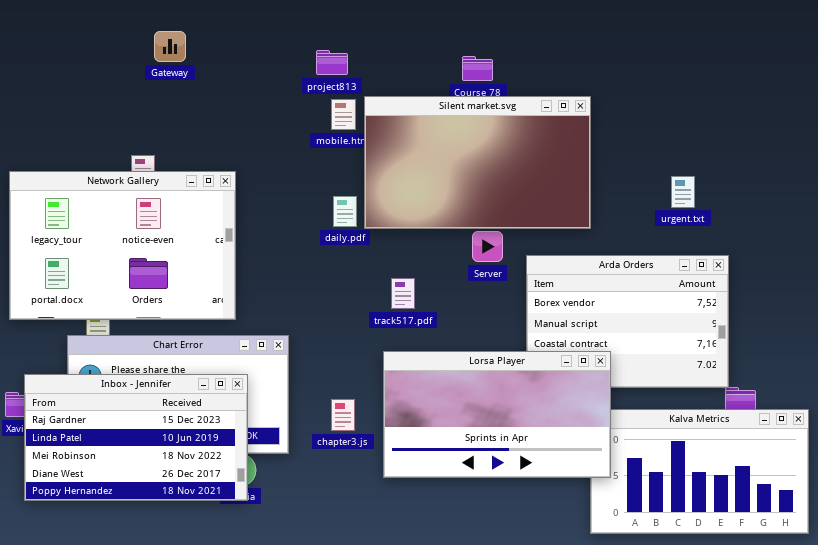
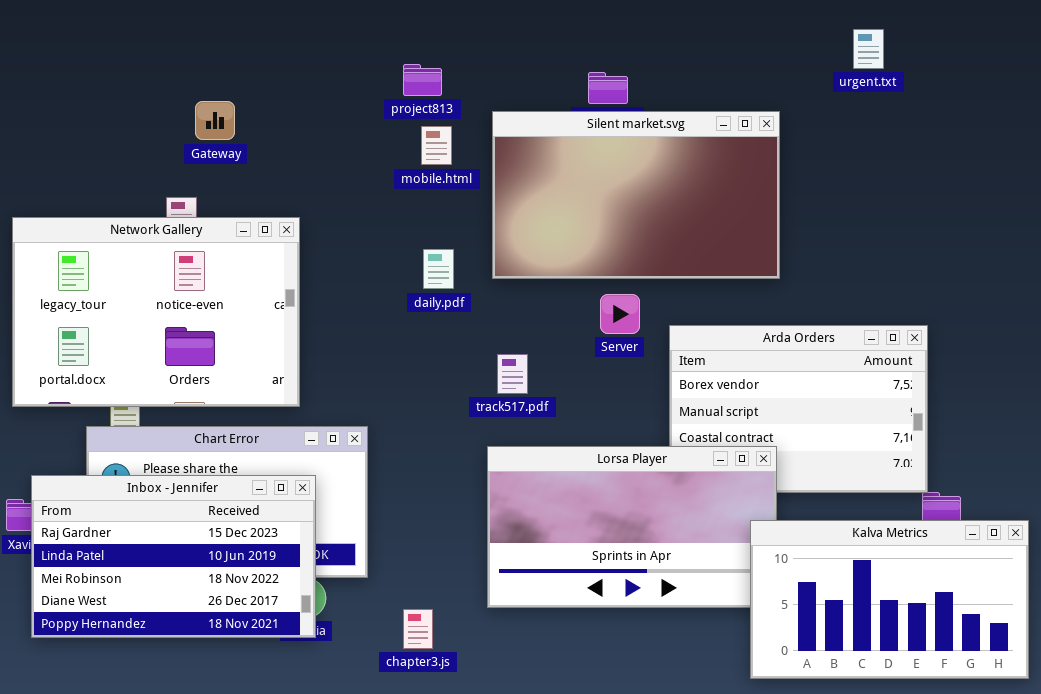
Gateway: [154,31,186,62] -> [195,101,235,140], moved
Silent market.svg: [364,96,591,229] -> [492,111,780,279], moved
urgent.txt: [671,176,695,208] -> [853,29,884,69], moved
chapter3.js: [331,399,355,431] -> [403,609,433,649], moved
Kalva Metrics: [590,409,809,534] -> [750,520,1029,679], raised

